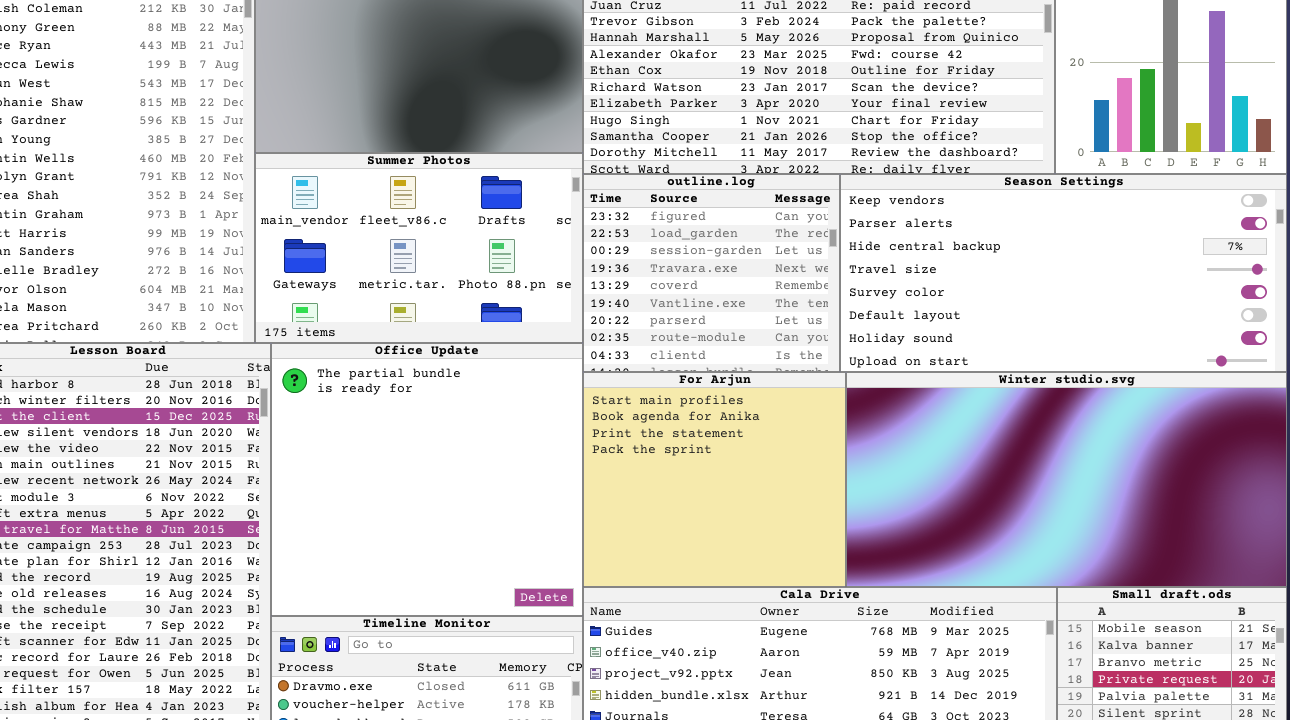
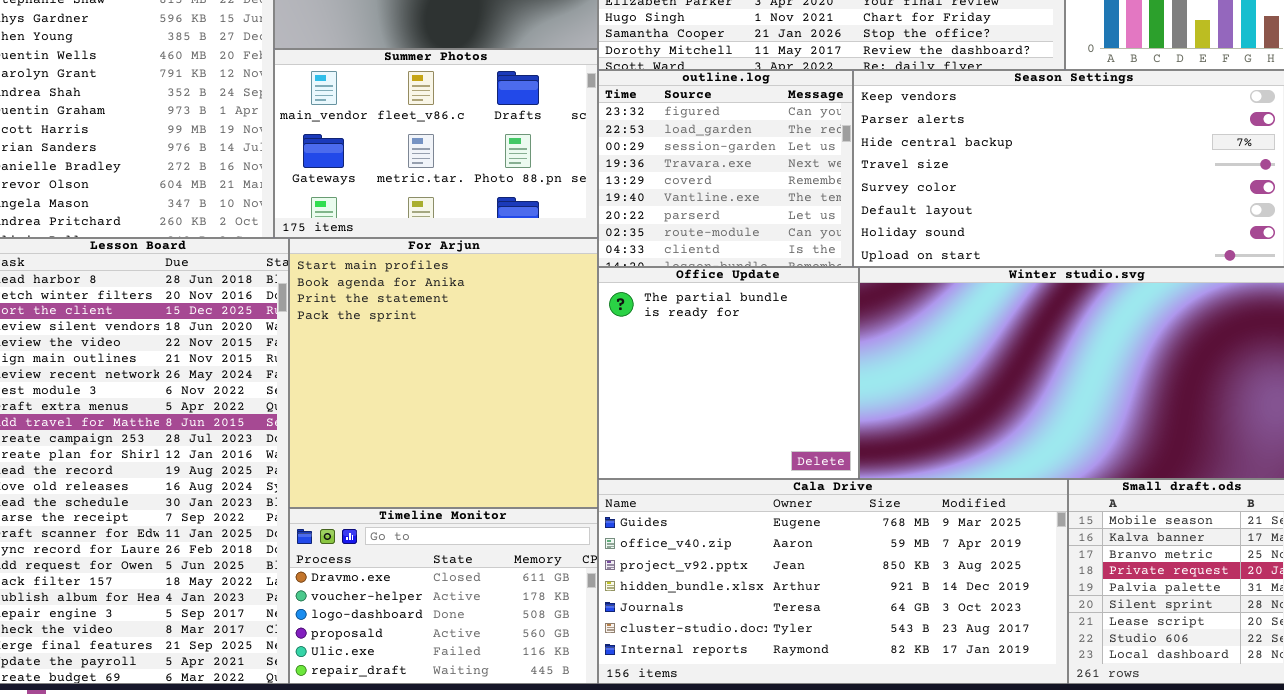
Office Update: [271,343,583,616] -> [598,267,859,479], moved, resized
For Arjun: [583,372,846,587] -> [289,238,598,508], moved, resized

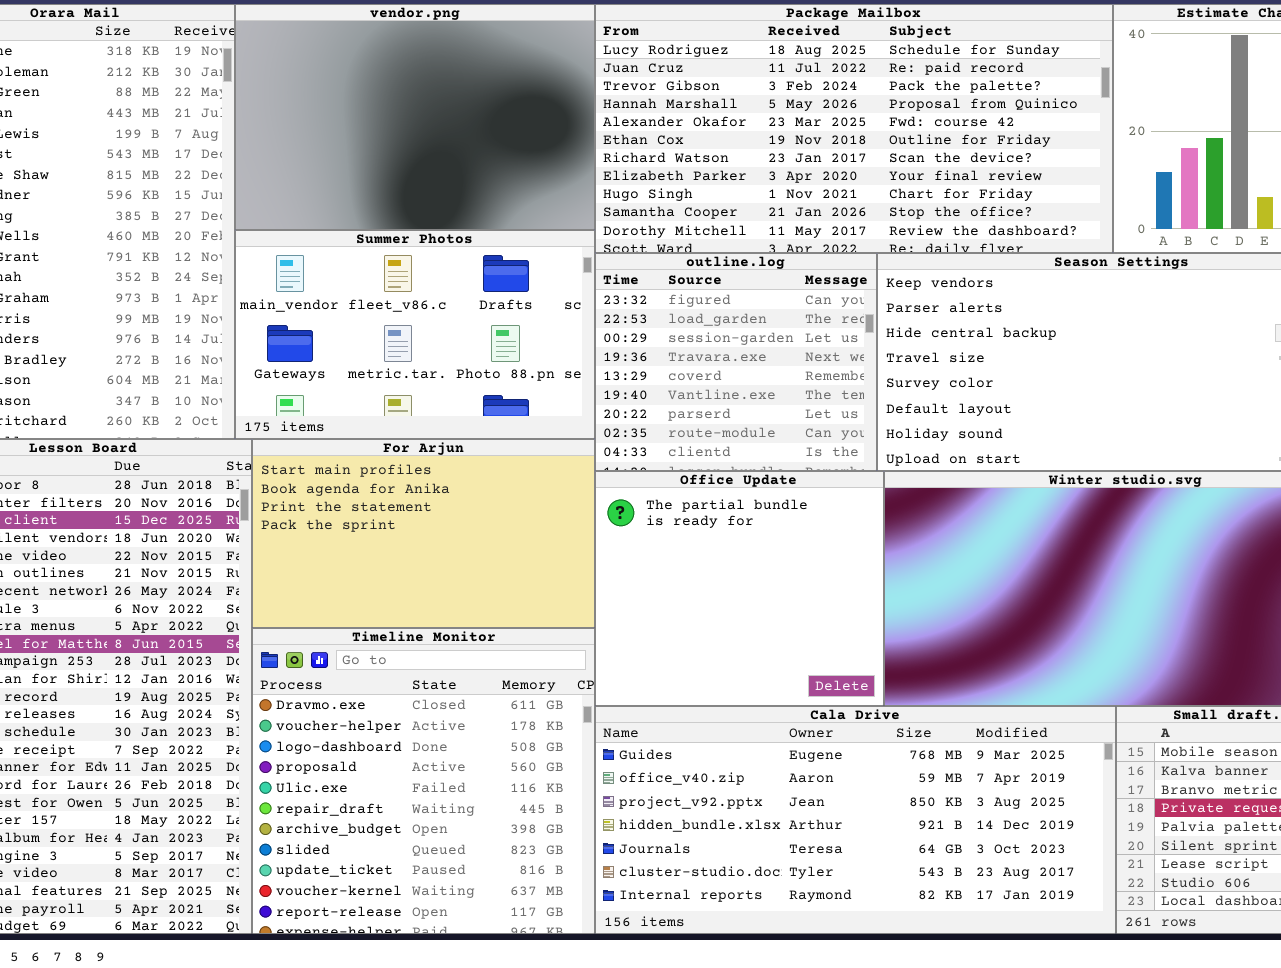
For Arjun: [289,238,598,508] -> [252,439,595,628], resized
Timeline Monitor: [289,508,598,684] -> [252,628,595,934], resized

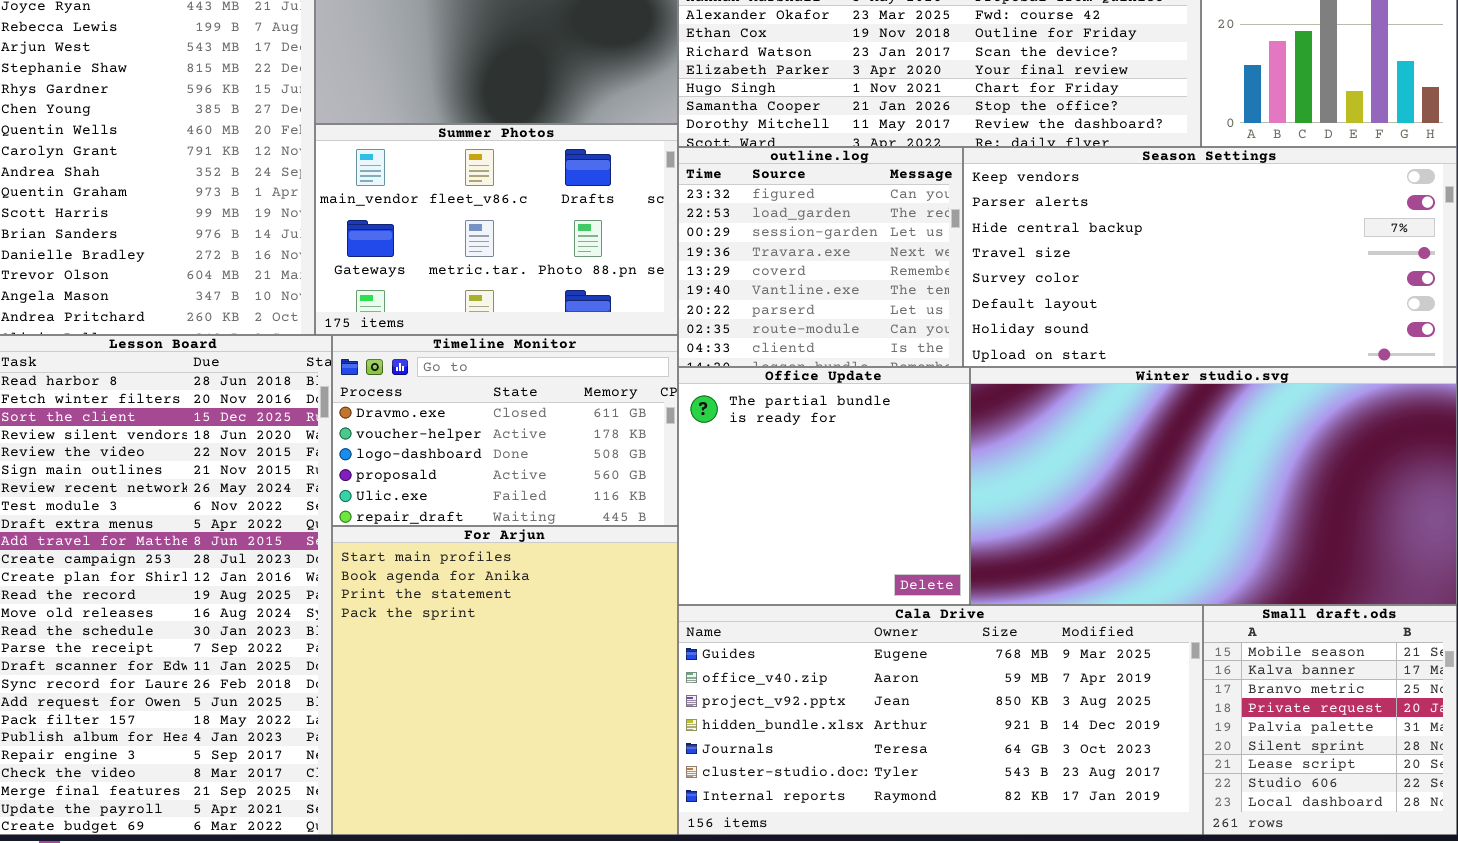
For Arjun: [252,439,595,628] -> [332,526,678,835], moved, resized
Timeline Monitor: [252,628,595,934] -> [332,335,678,526], moved, resized

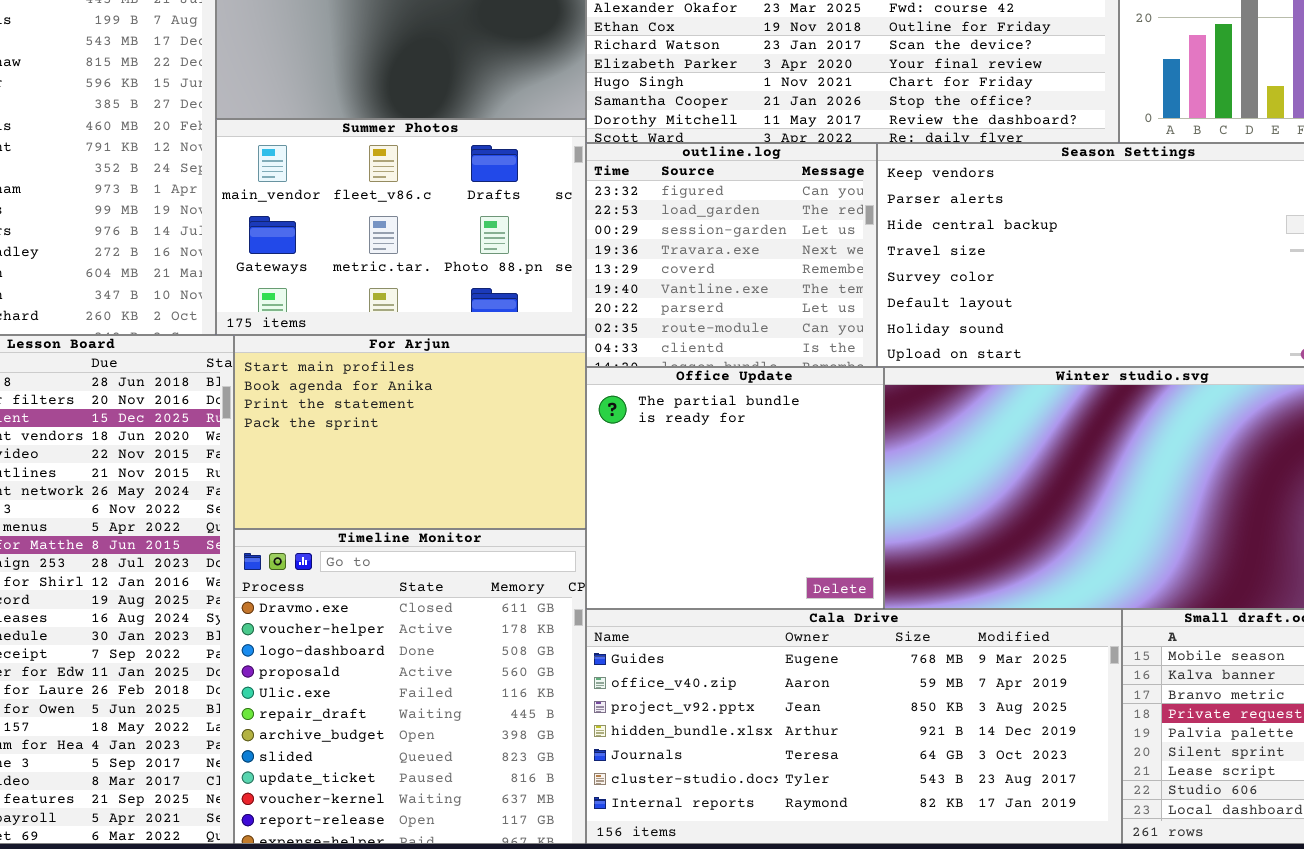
Timeline Monitor: [332,335,678,526] -> [234,529,586,844], moved, resized
For Arjun: [332,526,678,835] -> [234,335,586,529], moved, resized

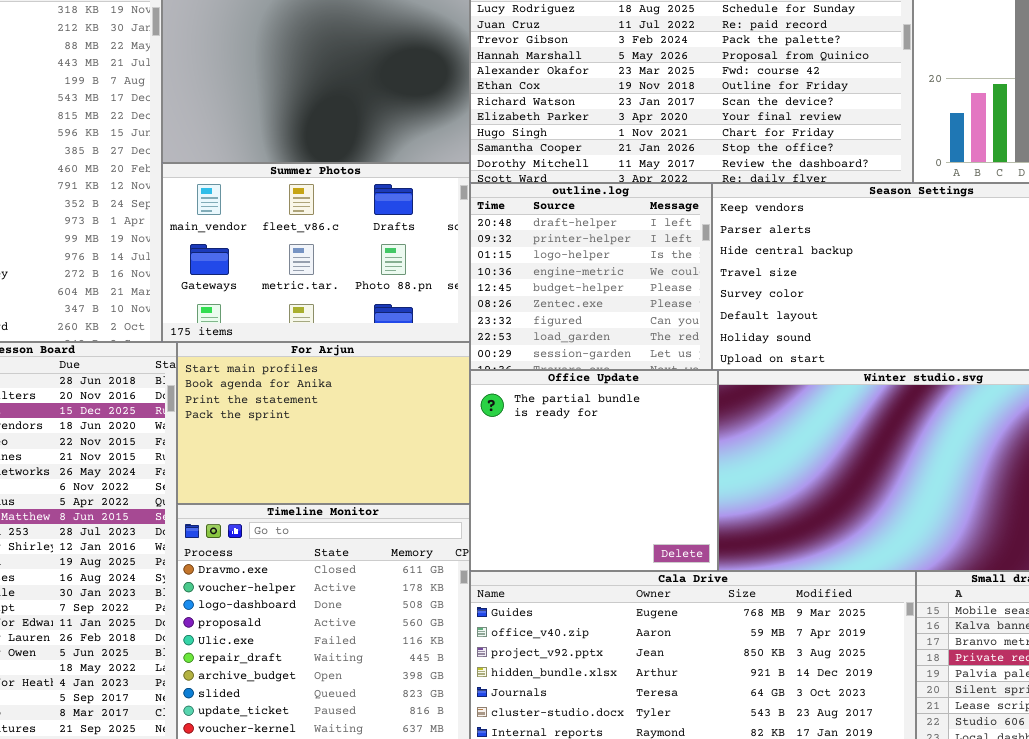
outline.log: [586,143,877,367] -> [470,183,712,370], scrolled up 6 rows

